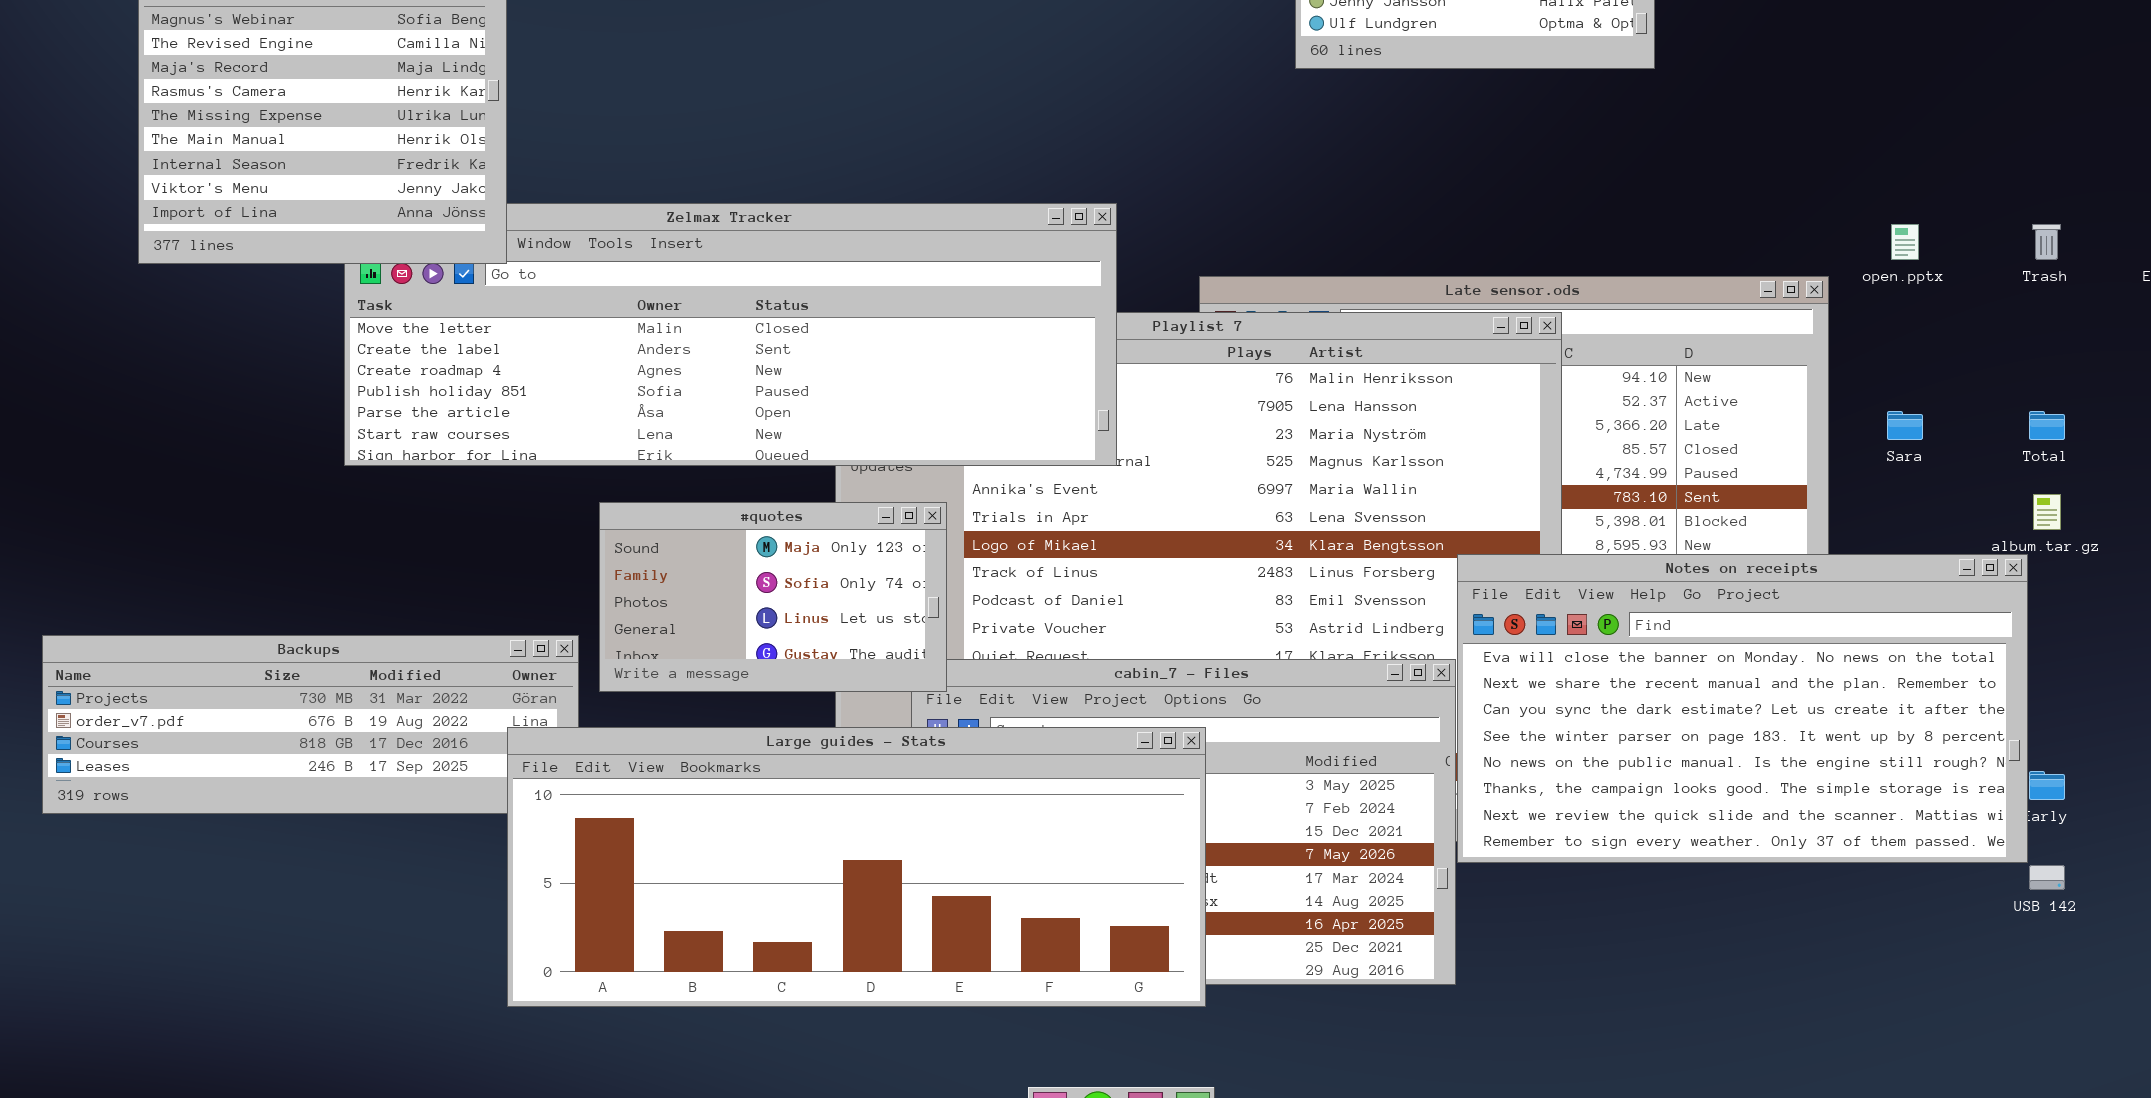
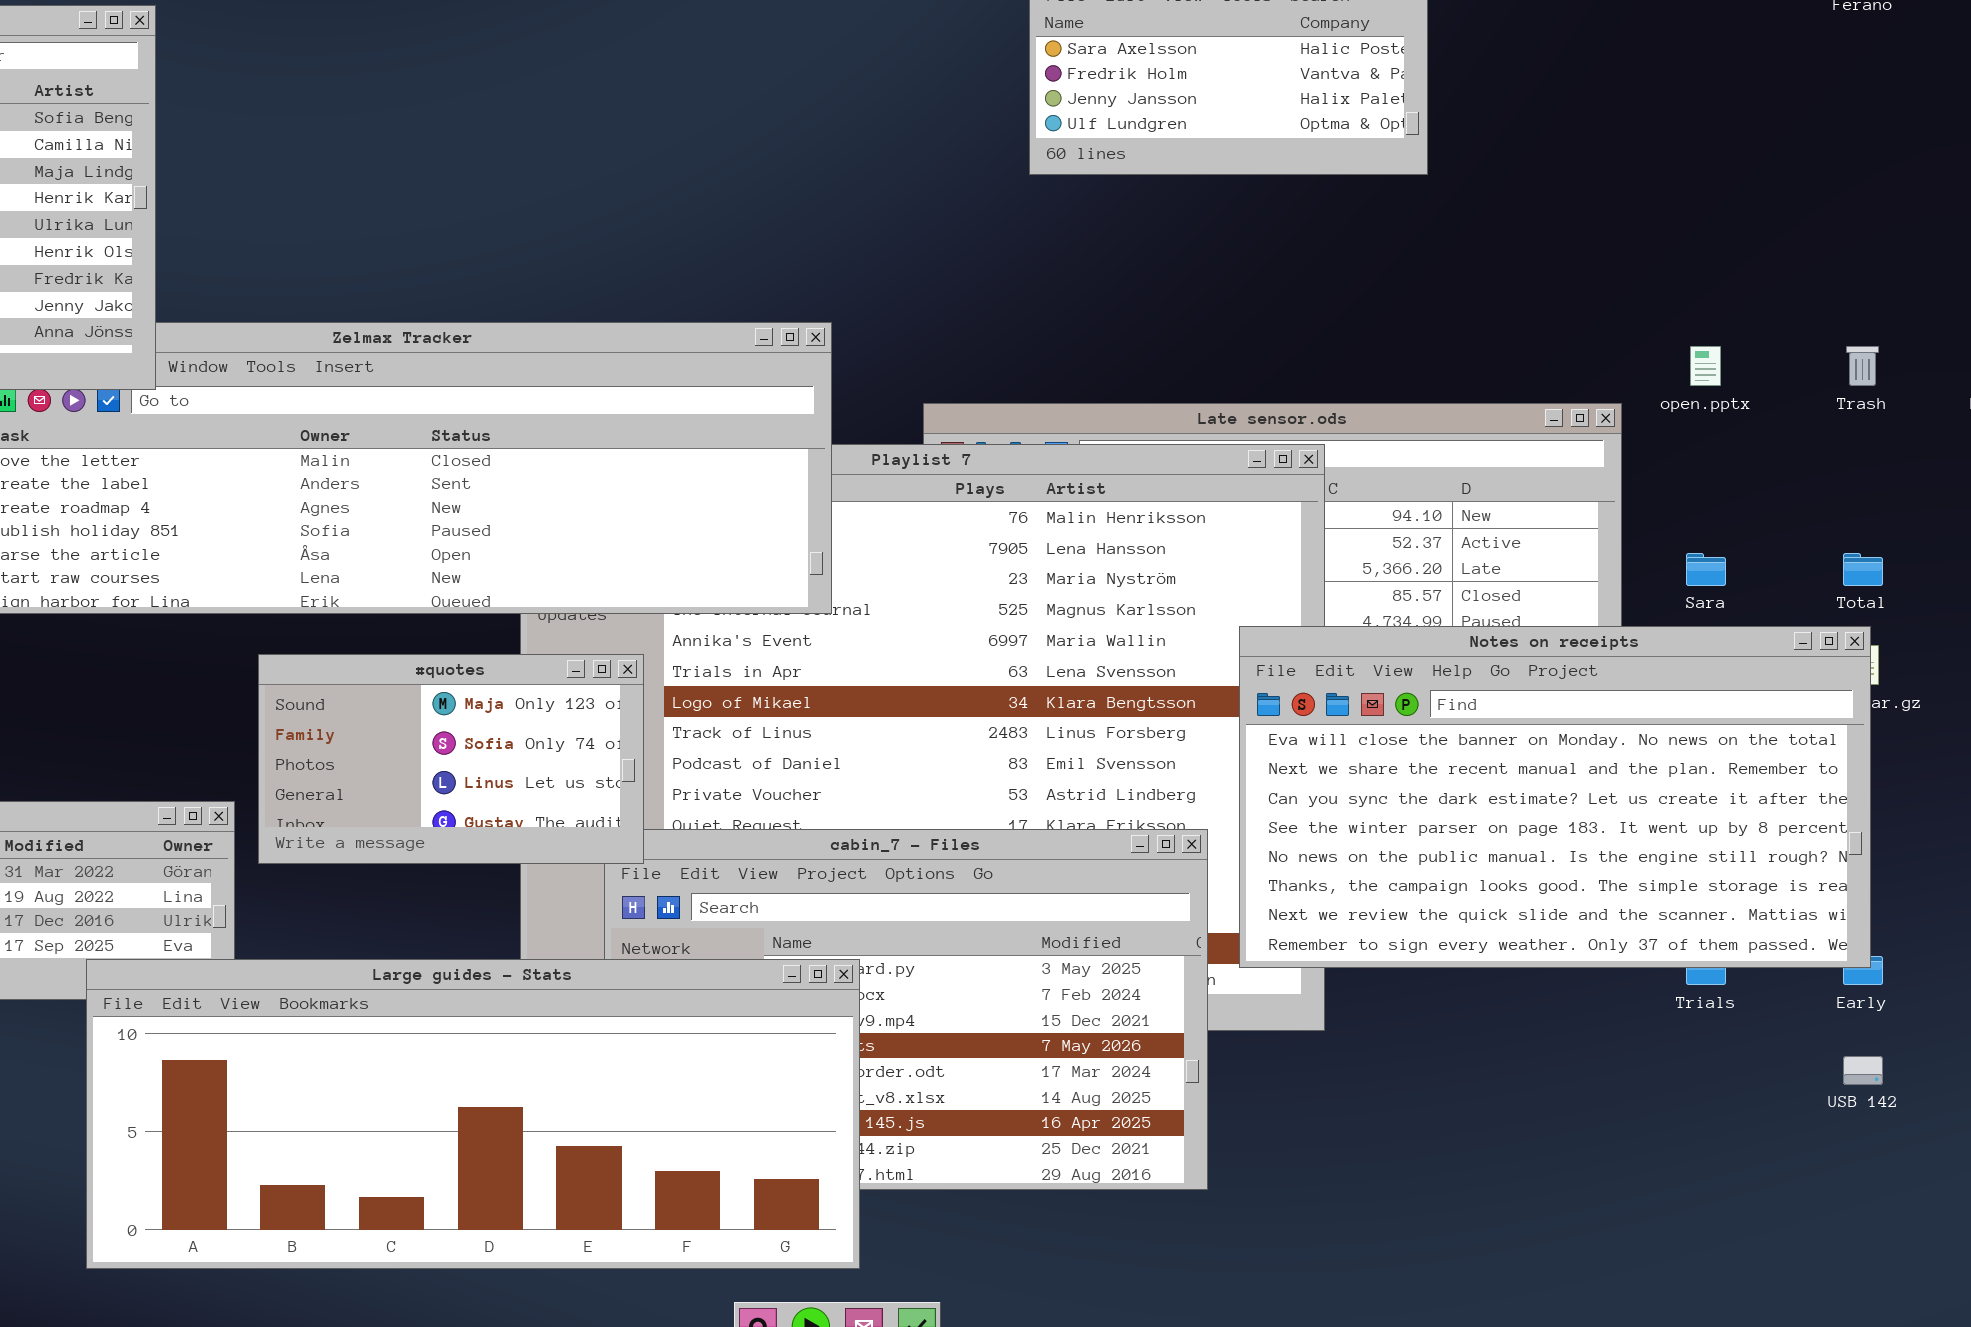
Notes on receipts: [1457,554,2028,863] -> [1239,626,1871,968], moved
Large guides - Stats: [507,727,1206,1007] -> [86,959,860,1269], moved

